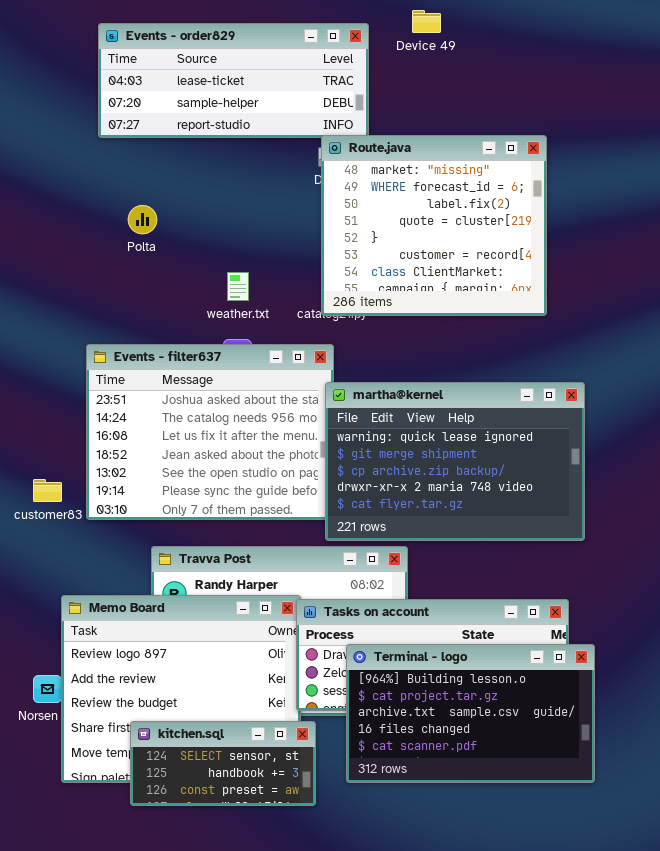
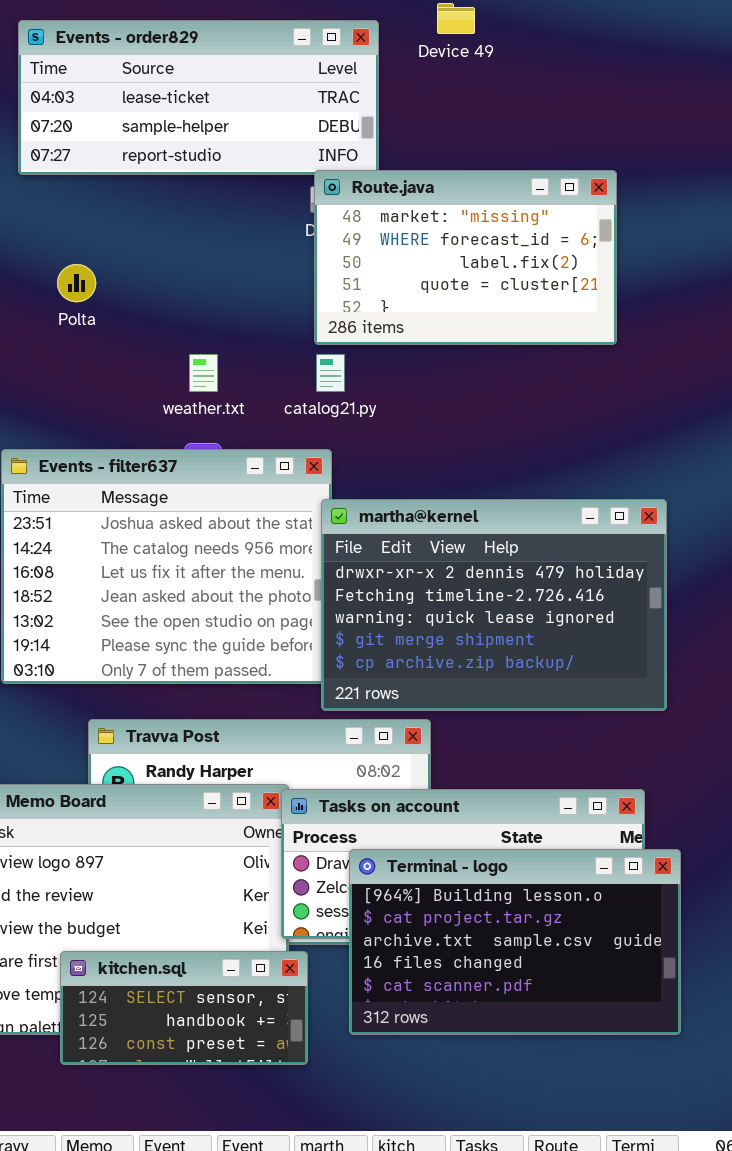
Route.java: [321,135,547,316] -> [314,170,617,345], resized
martha@kernel: [325,382,585,541] -> [321,499,667,711], scrolled up 2 rows

